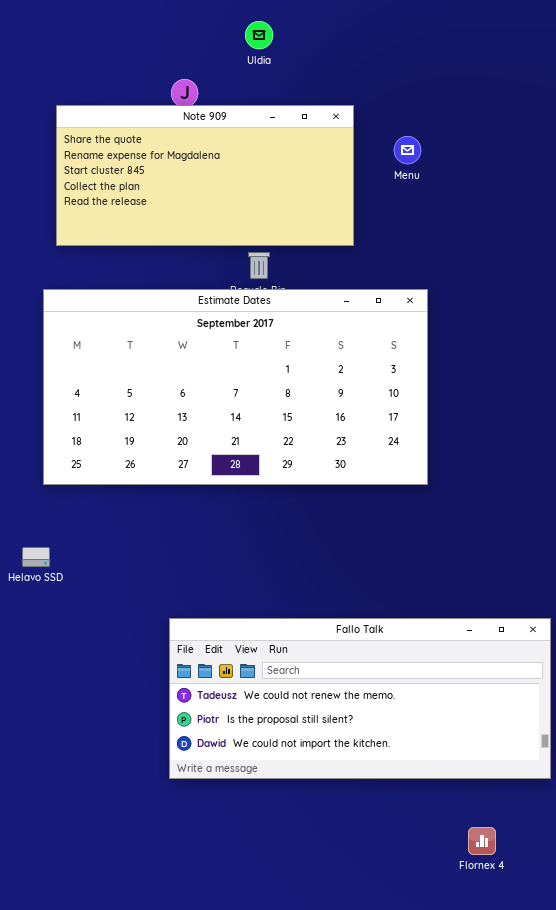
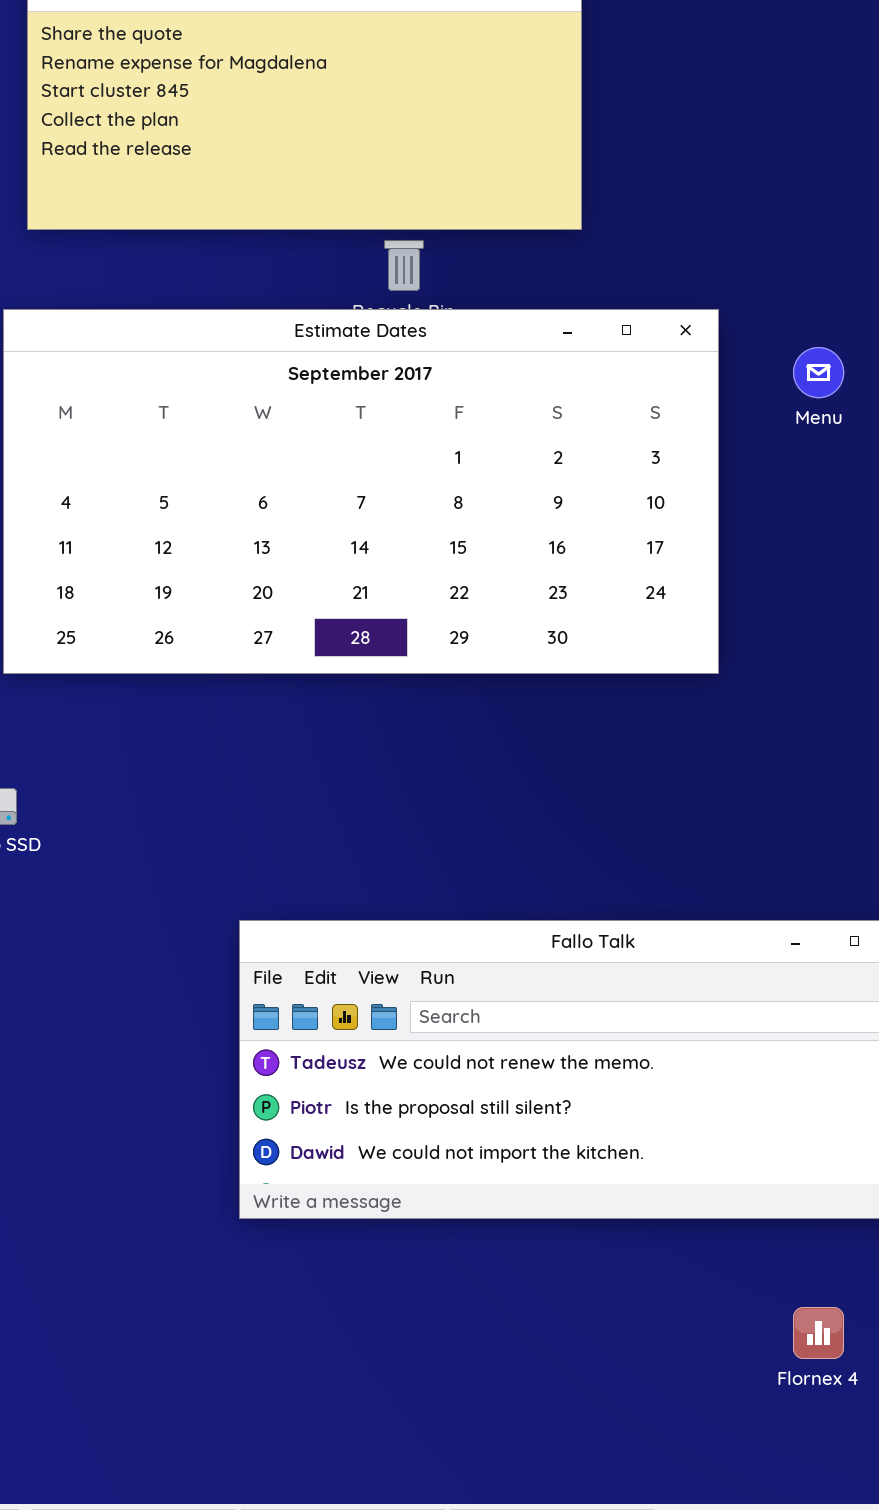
Menu: [394,136,421,164] -> [793,347,844,398], moved

